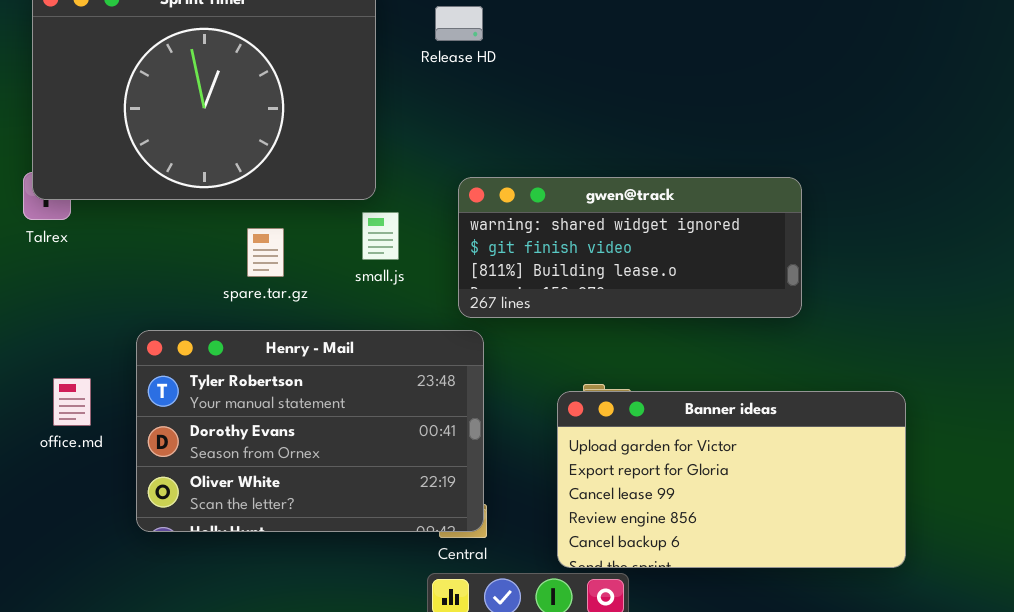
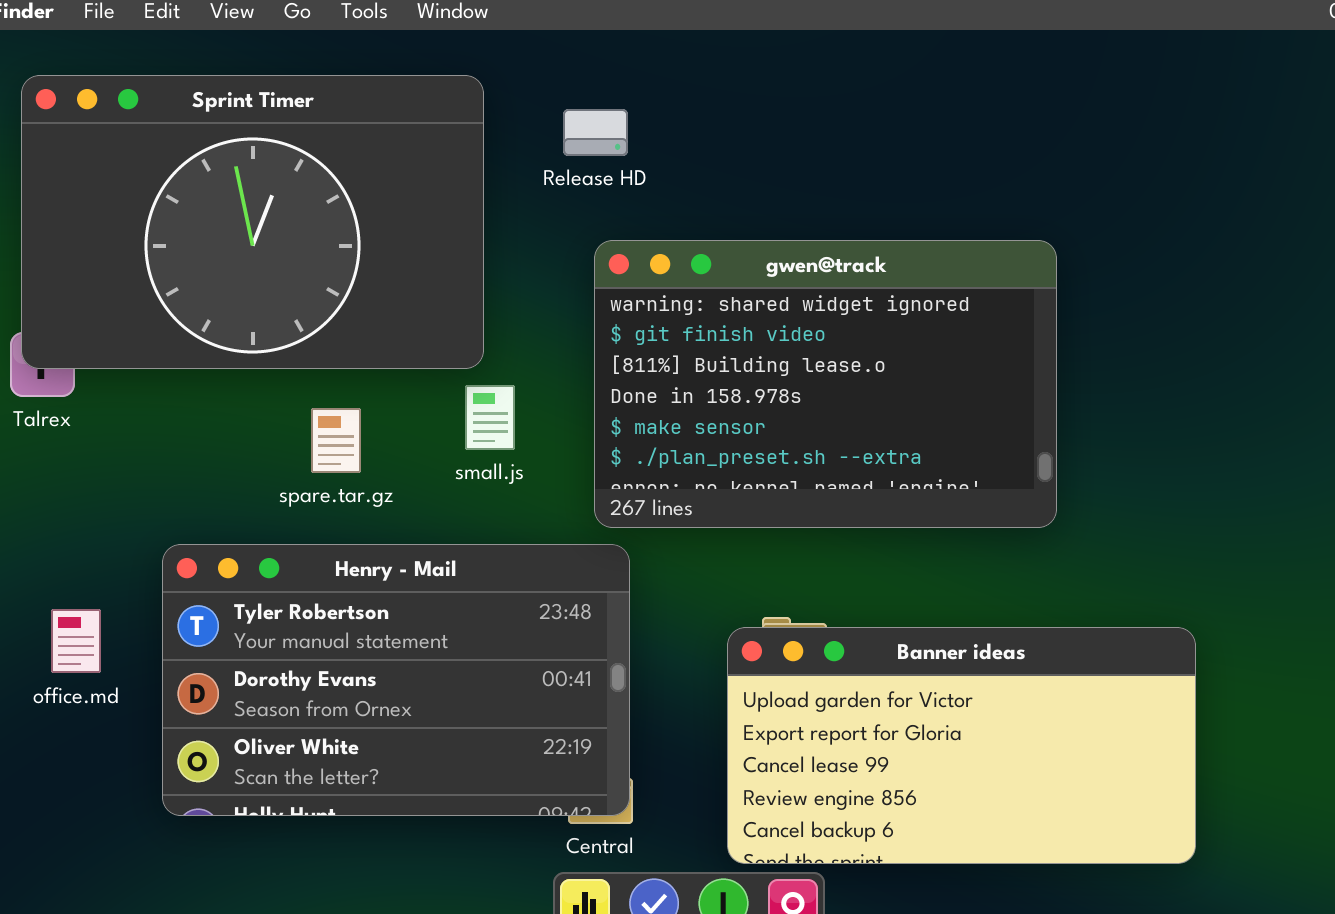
gwen@track: [458,177,802,318] -> [594,240,1057,528], resized

